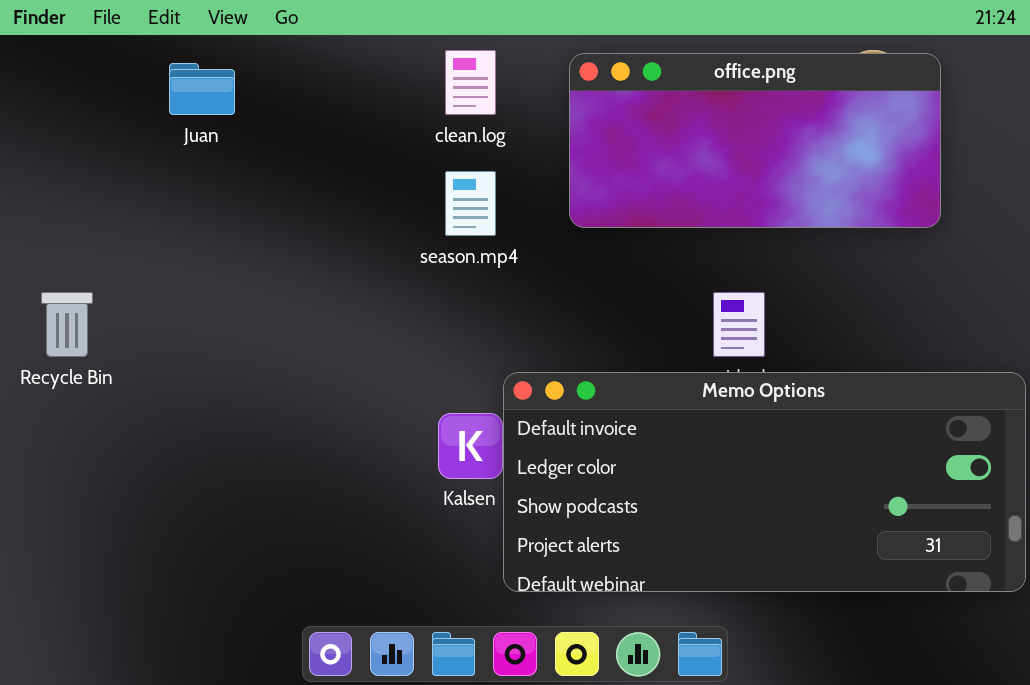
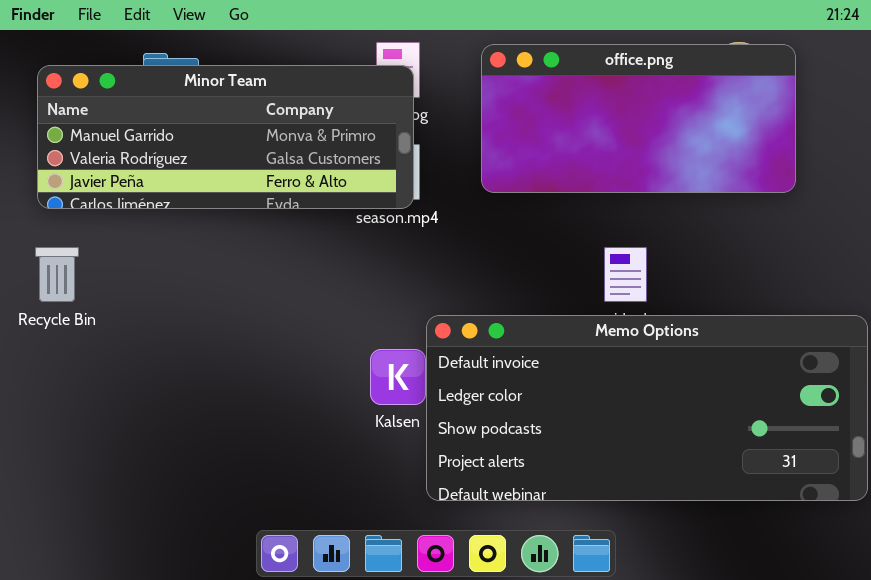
Minor Team: none -> [37,65,414,209], opened

